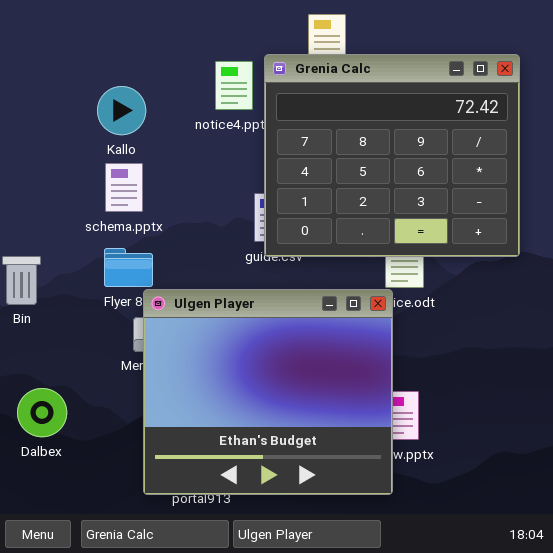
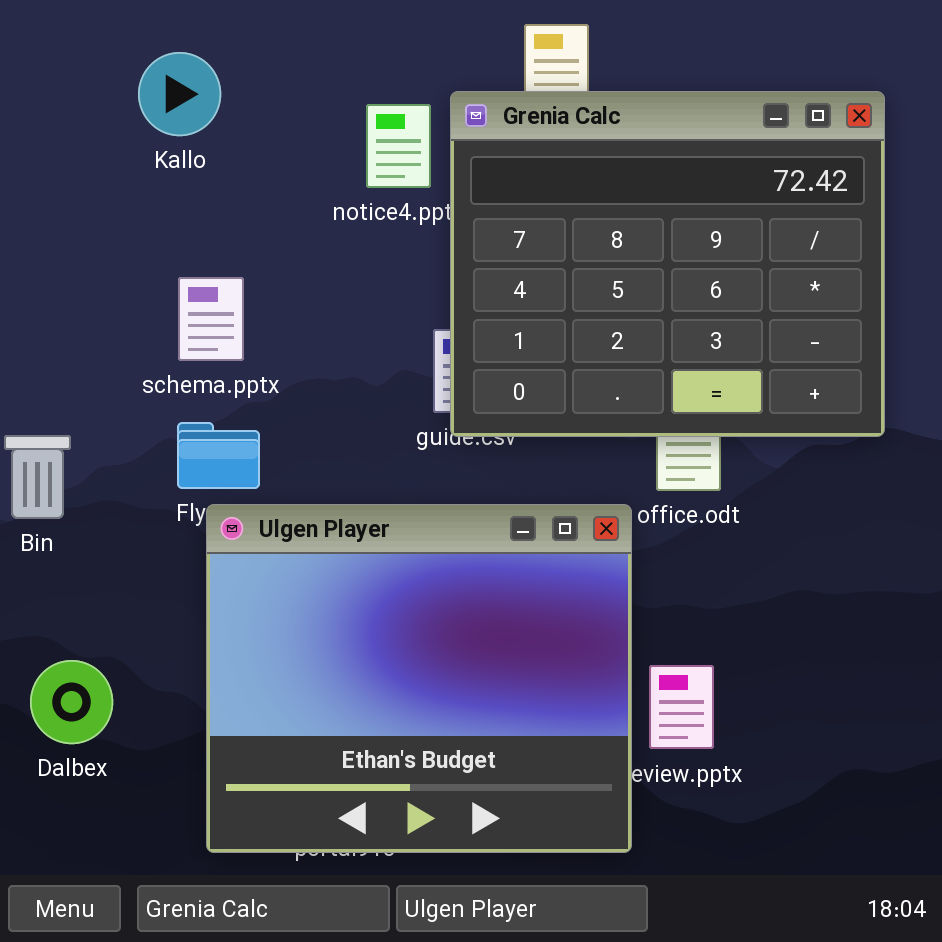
Kallo: [97,86,146,135] -> [138,52,221,136], moved
Ulgen Player: [143,289,393,495] -> [206,504,632,853], moved

